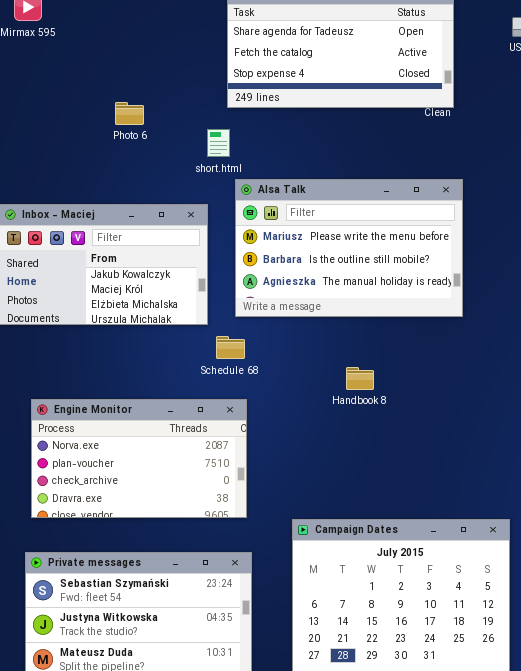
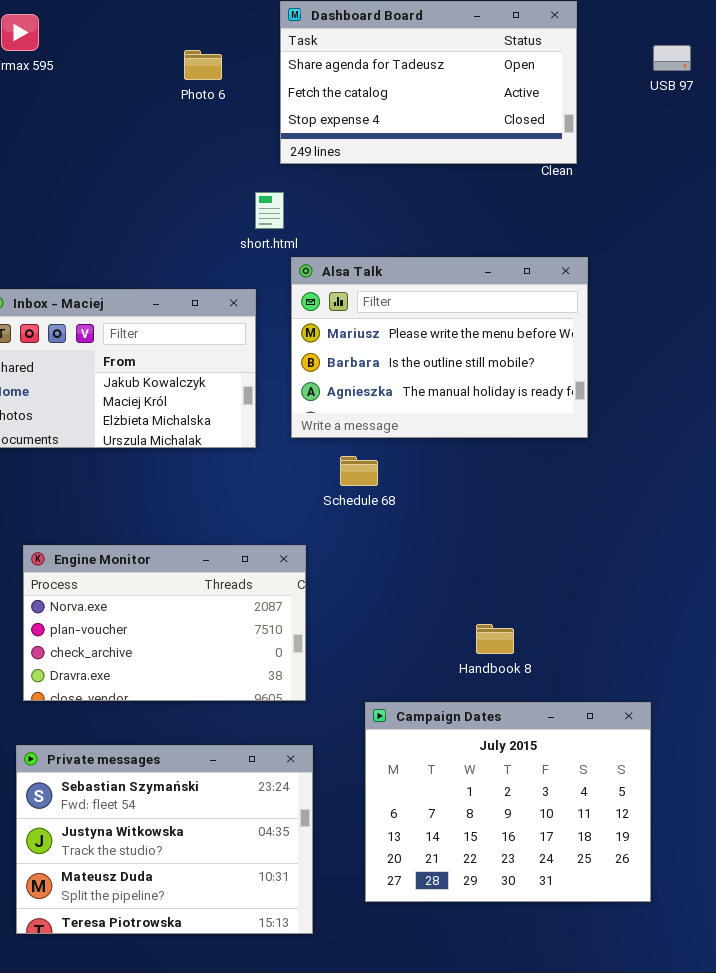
Photo 6: [115,102,144,125] -> [184,50,222,80], moved
Schedule 68: [216,336,245,359] -> [340,456,378,486], moved
Handbook 8: [346,367,374,390] -> [476,624,514,654], moved

